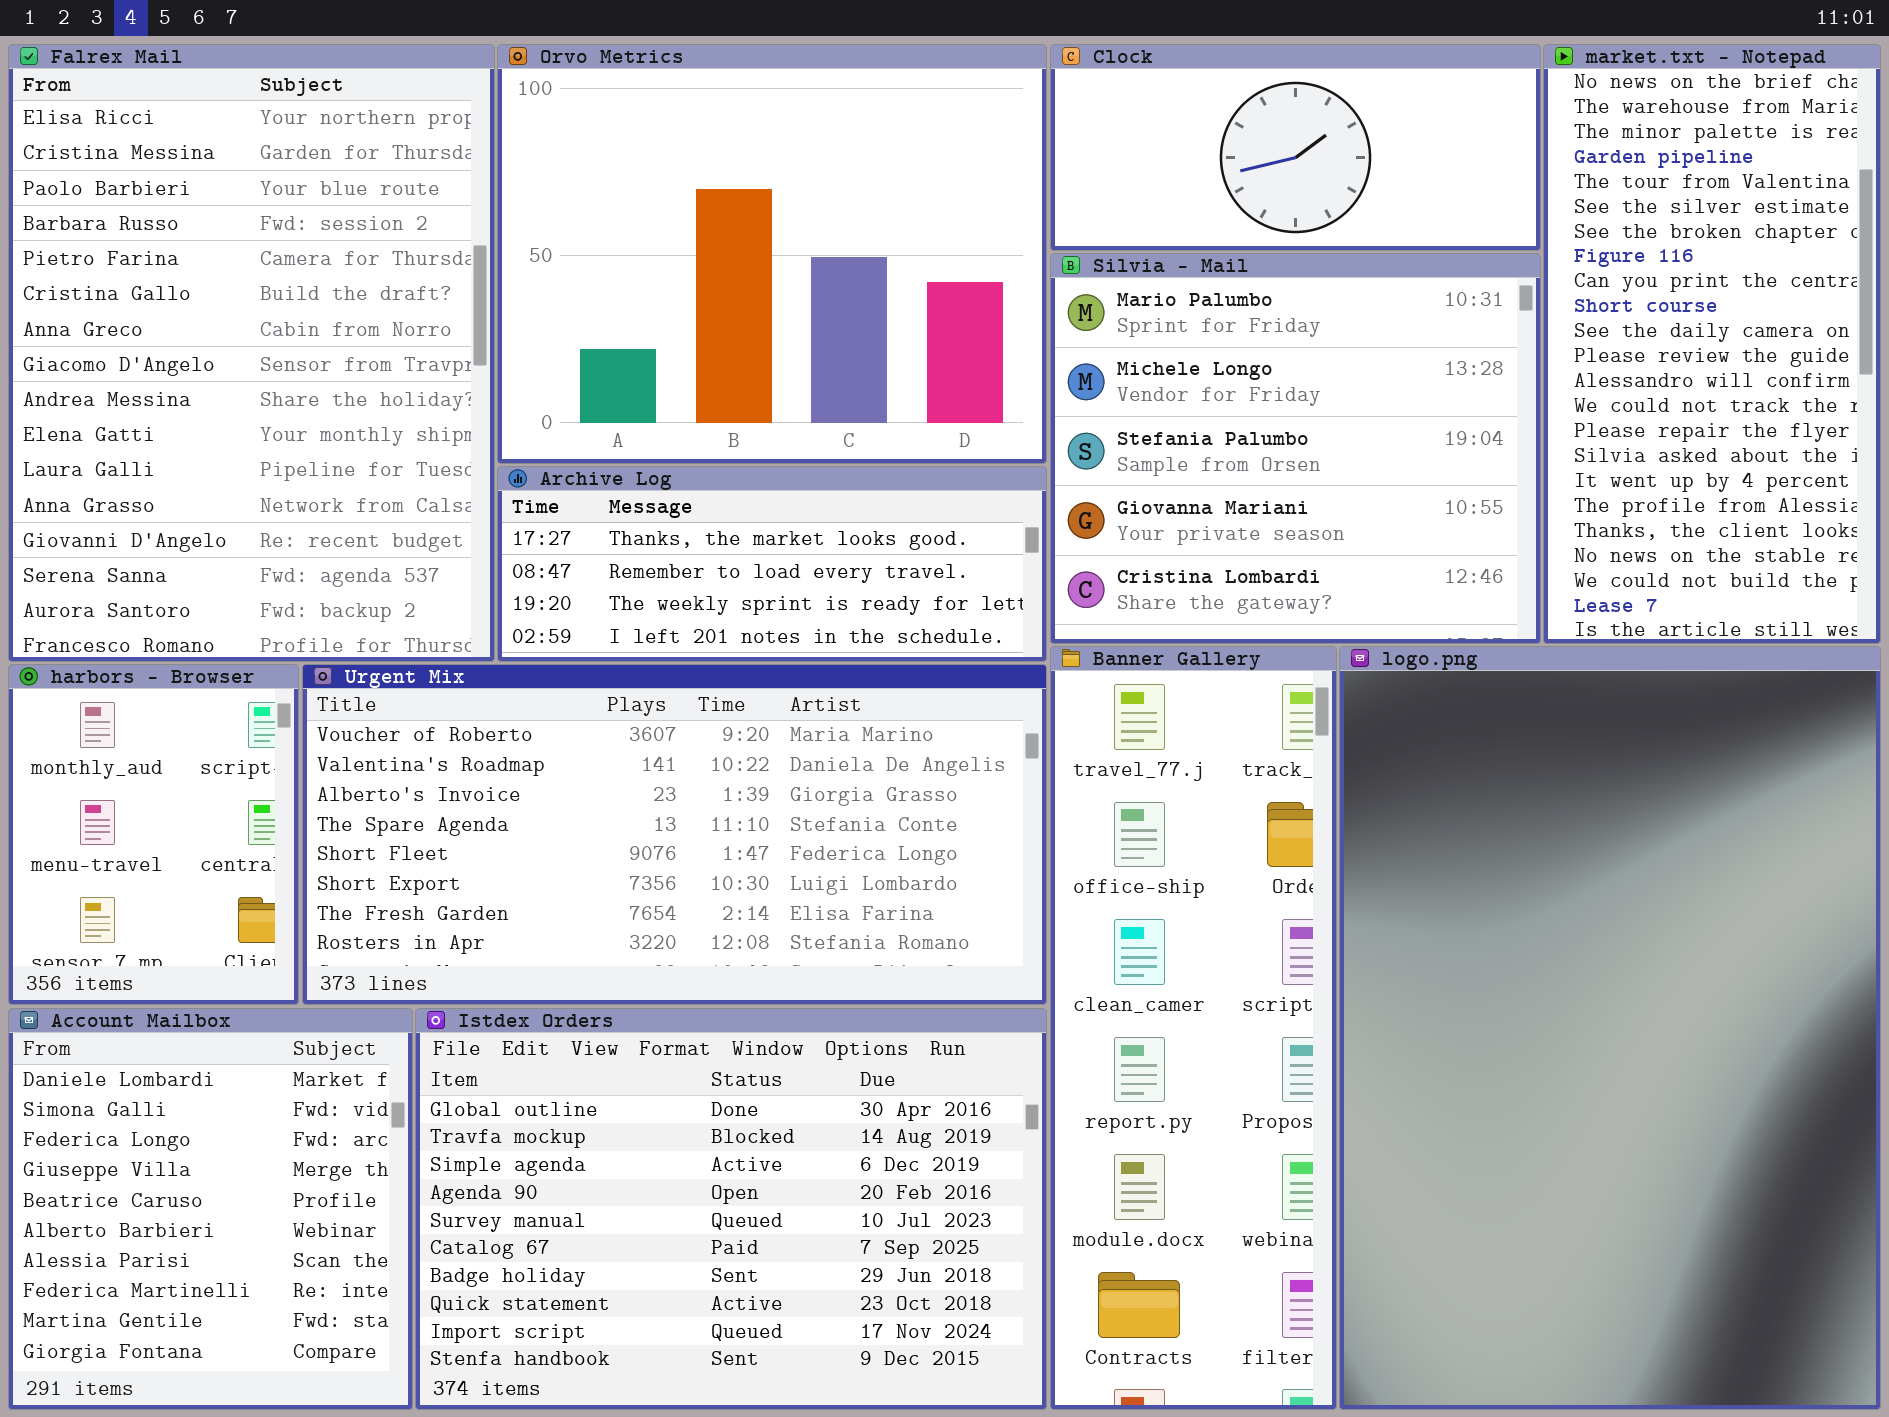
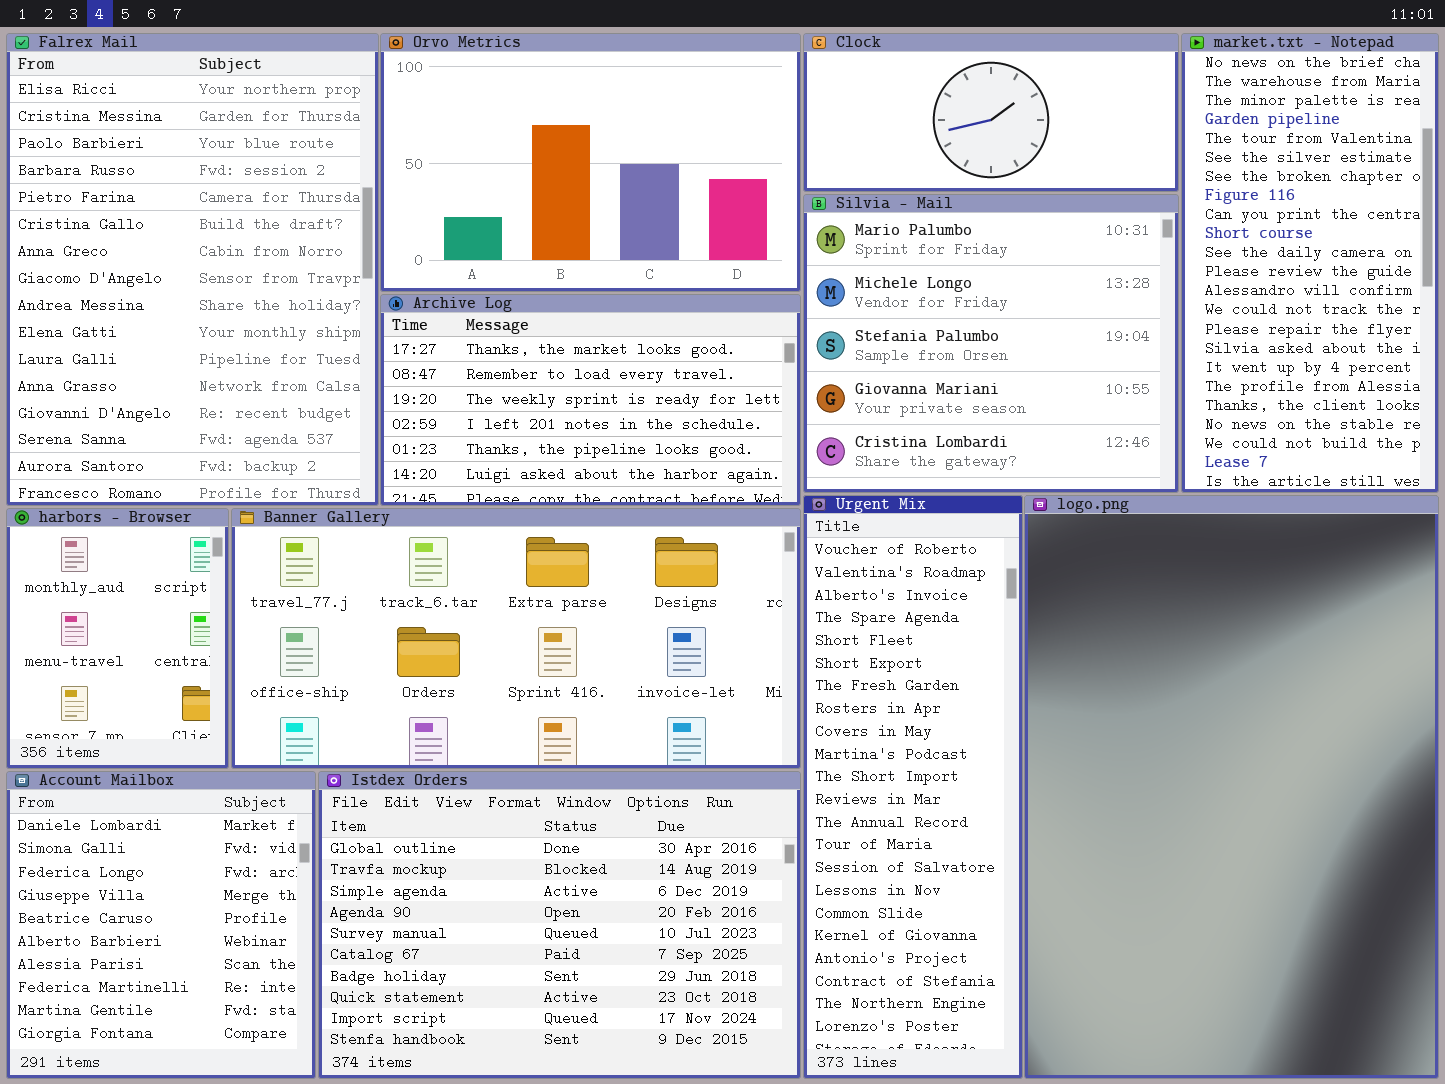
Orvo Metrics: [497,44,1047,464] -> [380,33,801,292], resized
Archive Log: [497,466,1047,662] -> [380,294,801,506], resized
Banner Gallery: [1050,646,1337,1410] -> [231,508,801,769], moved, resized
Urgent Mix: [302,664,1047,1005] -> [803,495,1023,1079], moved, resized

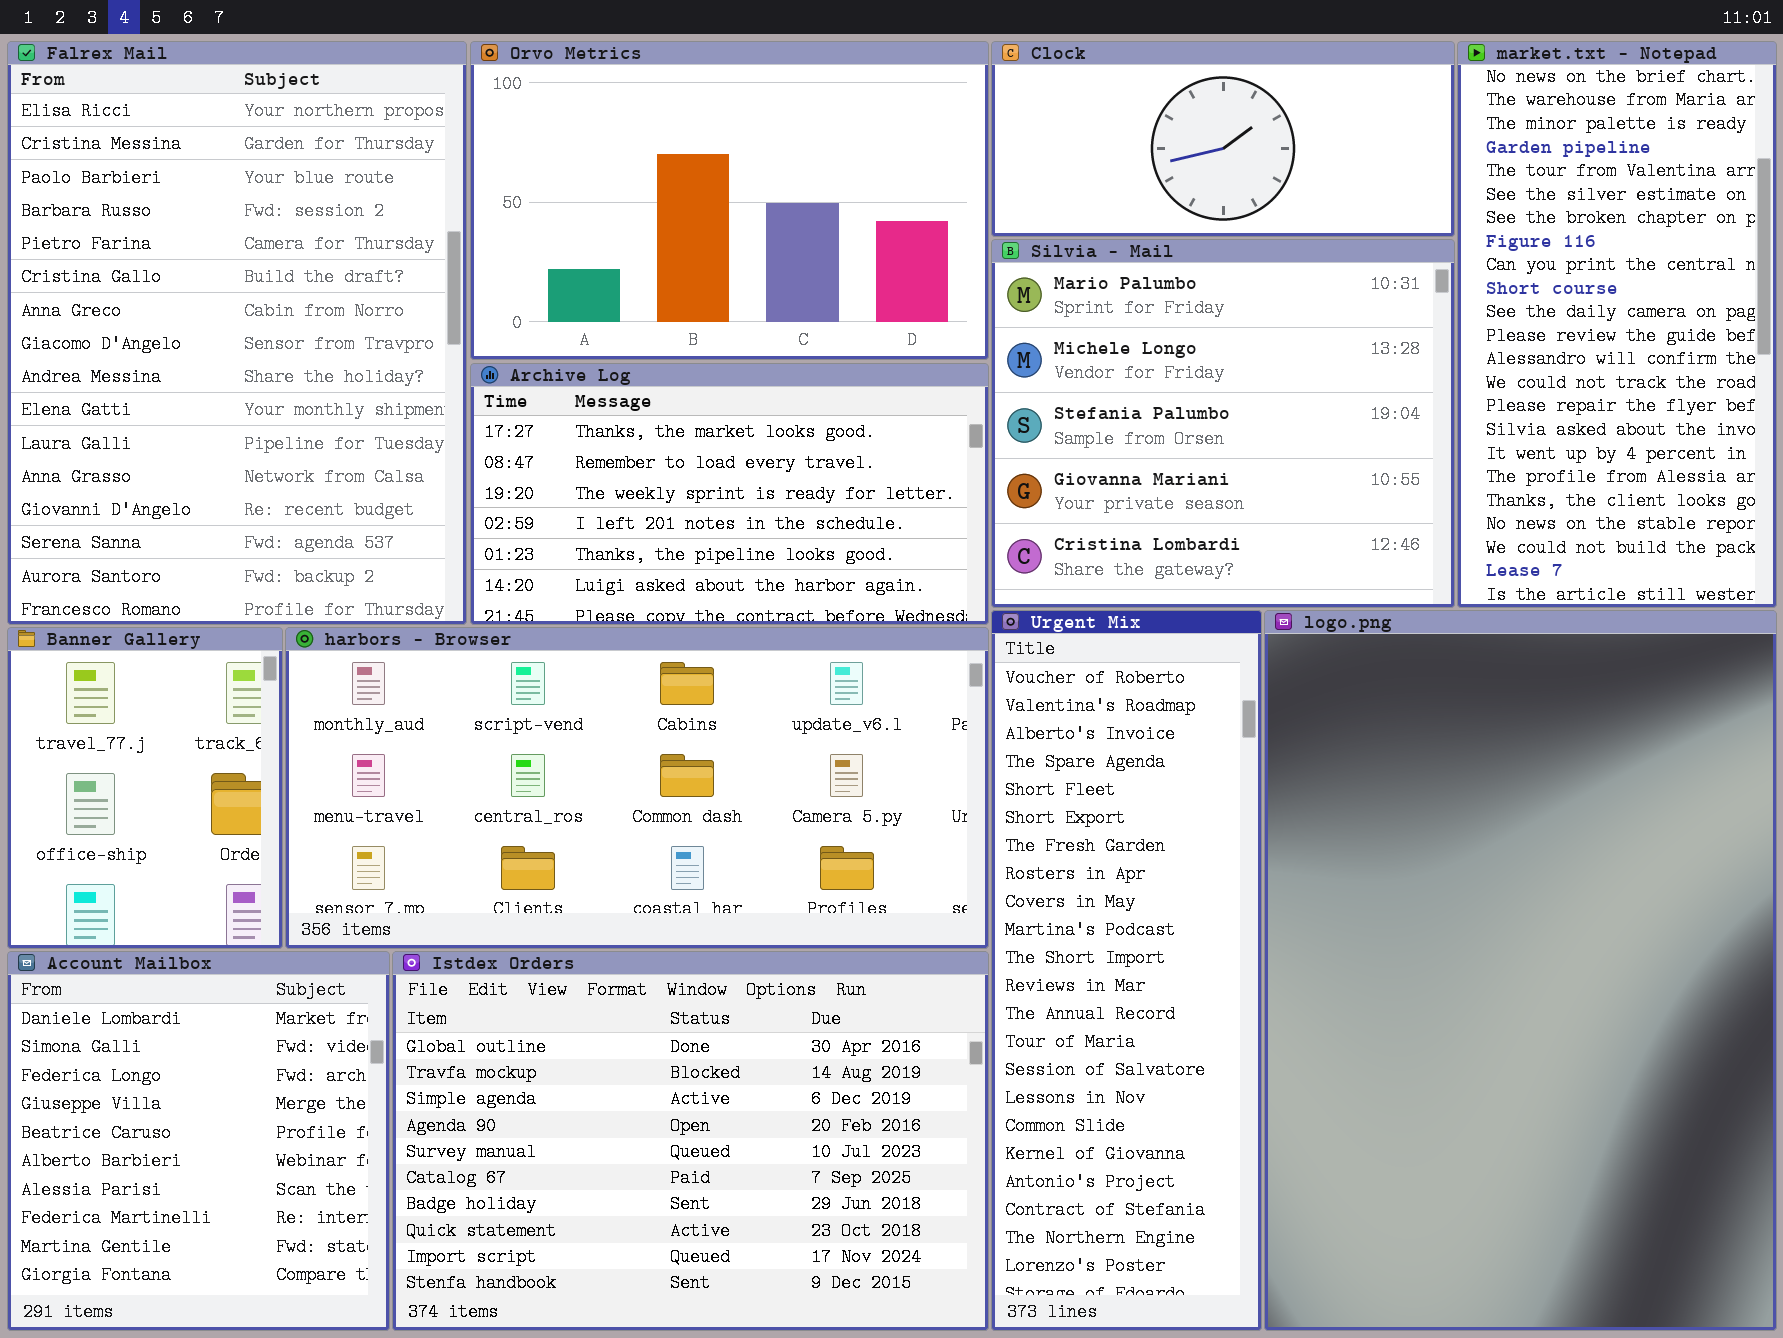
harbors - Browser: [6,508,229,769] -> [285,627,989,949], moved, resized
Banner Gallery: [231,508,801,769] -> [7,627,283,949], moved, resized

